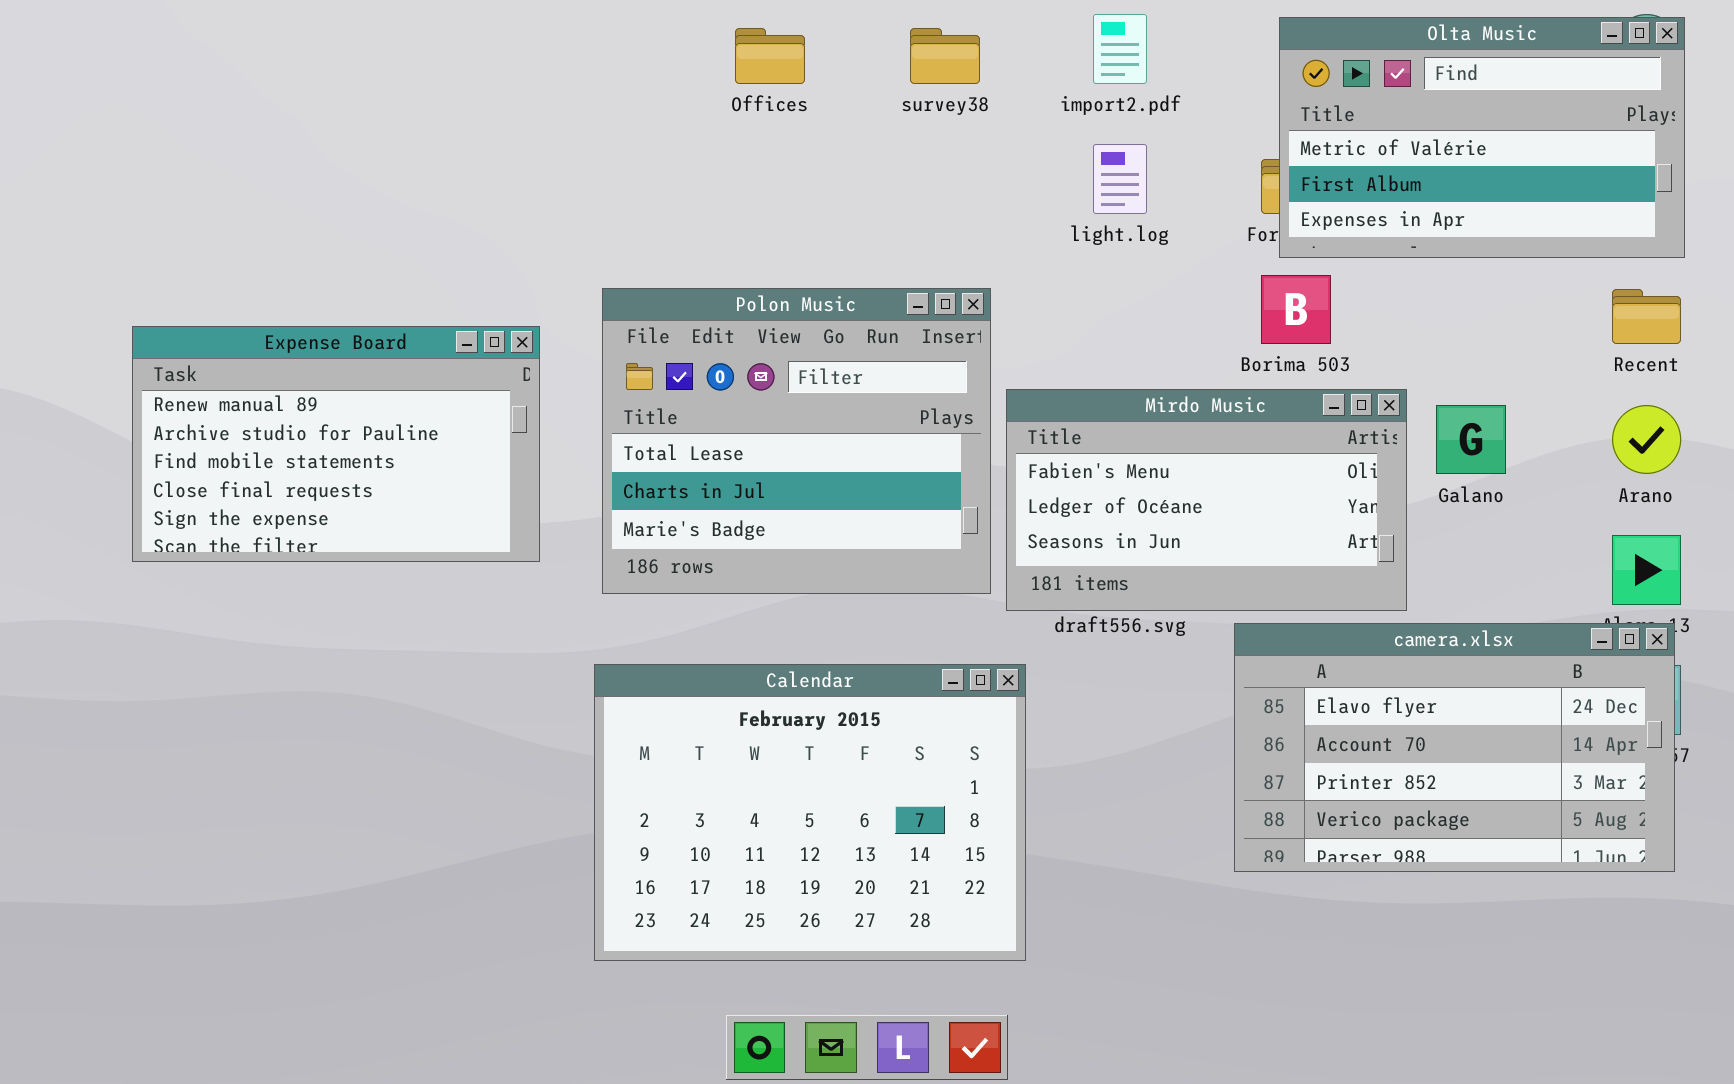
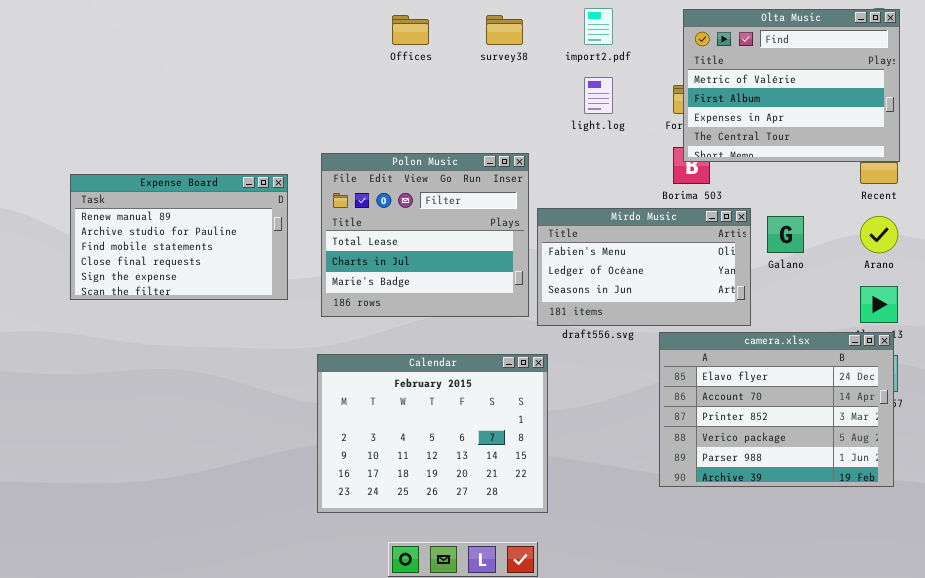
Olta Music: [1279,17,1685,258] -> [683,9,900,162], resized
camera.xlsx: [1234,623,1675,872] -> [659,332,894,487], resized

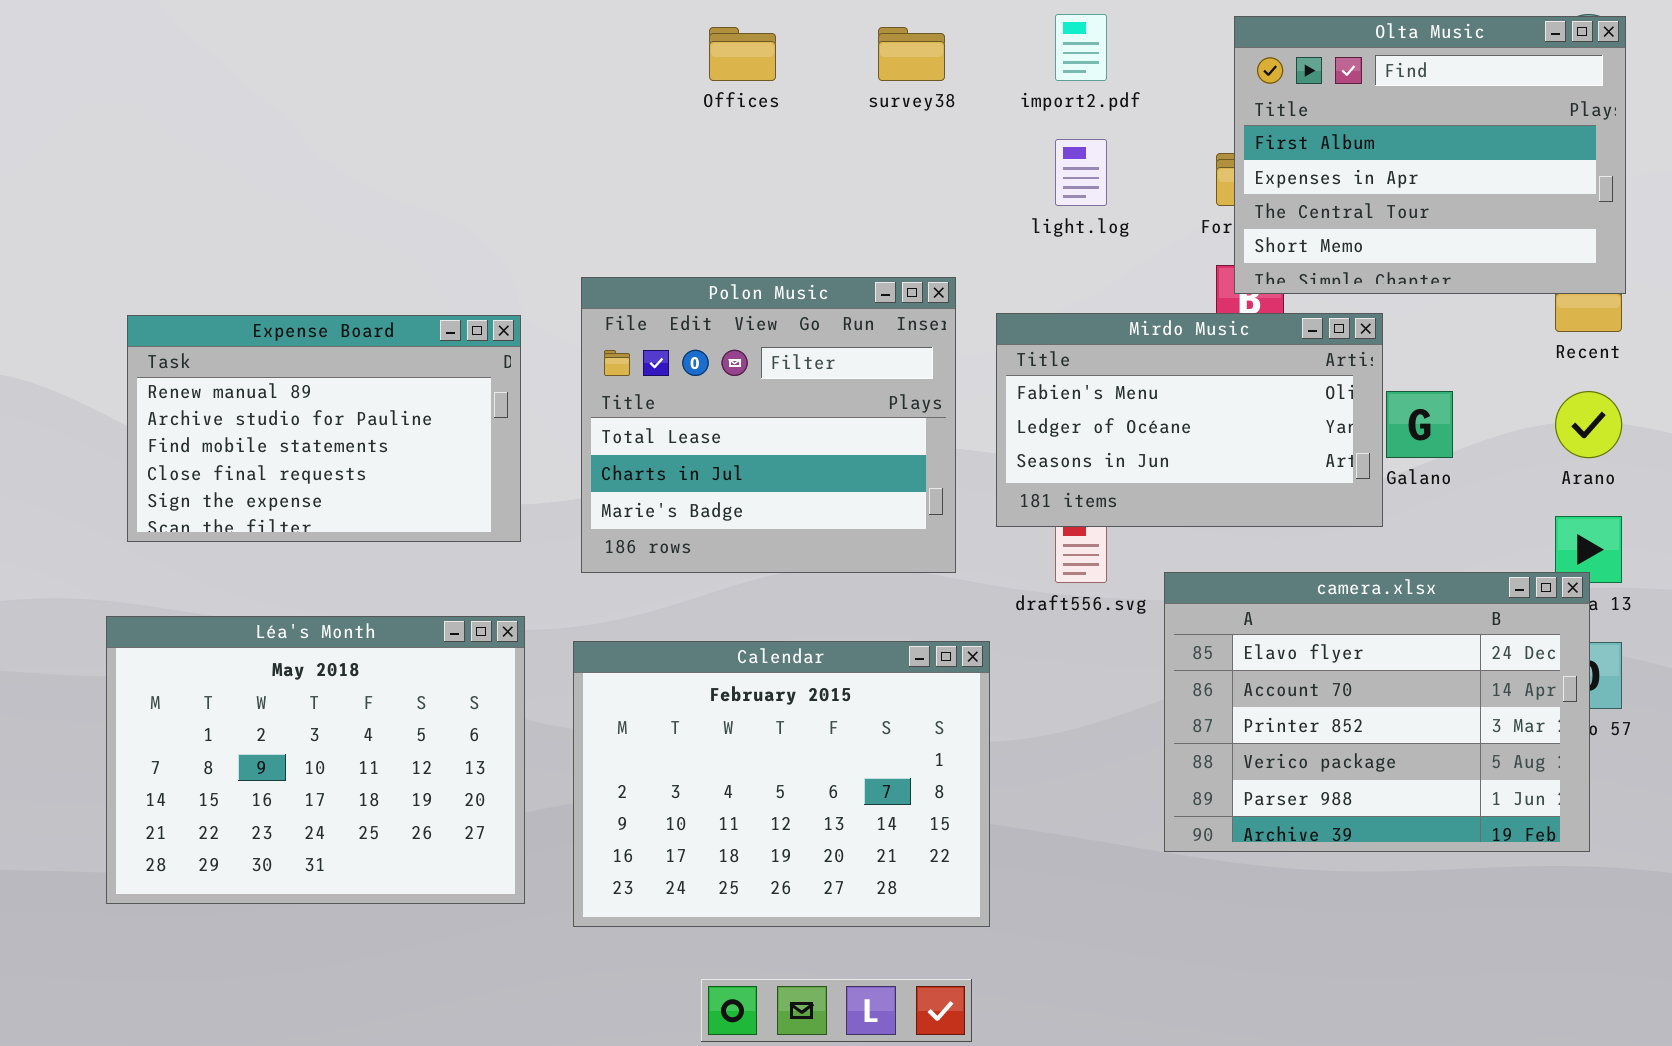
Olta Music: [683,9,900,162] -> [1234,16,1626,294], scrolled down 1 row
Mirdo Music: [537,208,751,326] -> [996,313,1383,527], moved
camera.xlsx: [659,332,894,487] -> [1164,572,1590,852], moved
Léa's Month: none -> [106,616,525,904], opened

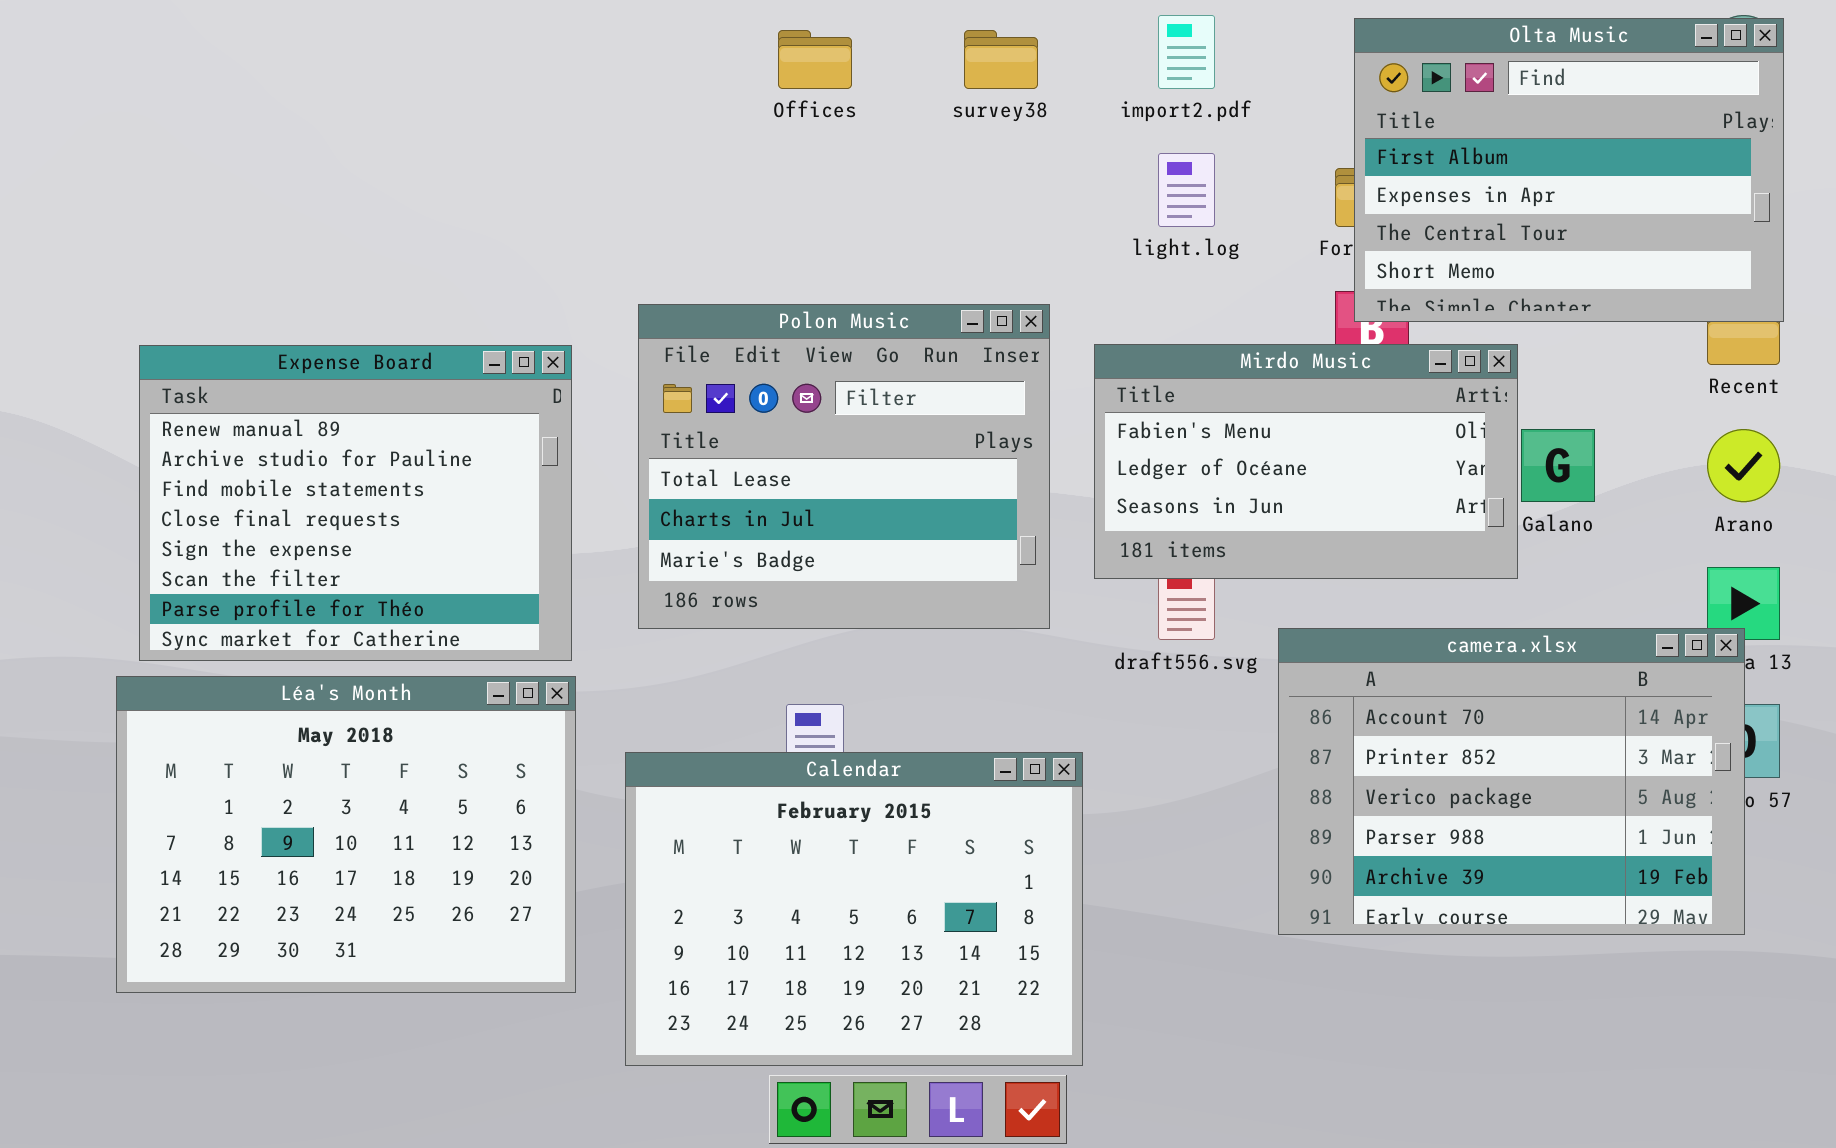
Expense Board: [127,315,521,542] -> [139,345,572,661], resized
camera.xlsx: [1164,572,1590,852] -> [1278,628,1745,935], scrolled down 1 row
Calendar: [573,641,990,927] -> [625,752,1083,1066], moved

